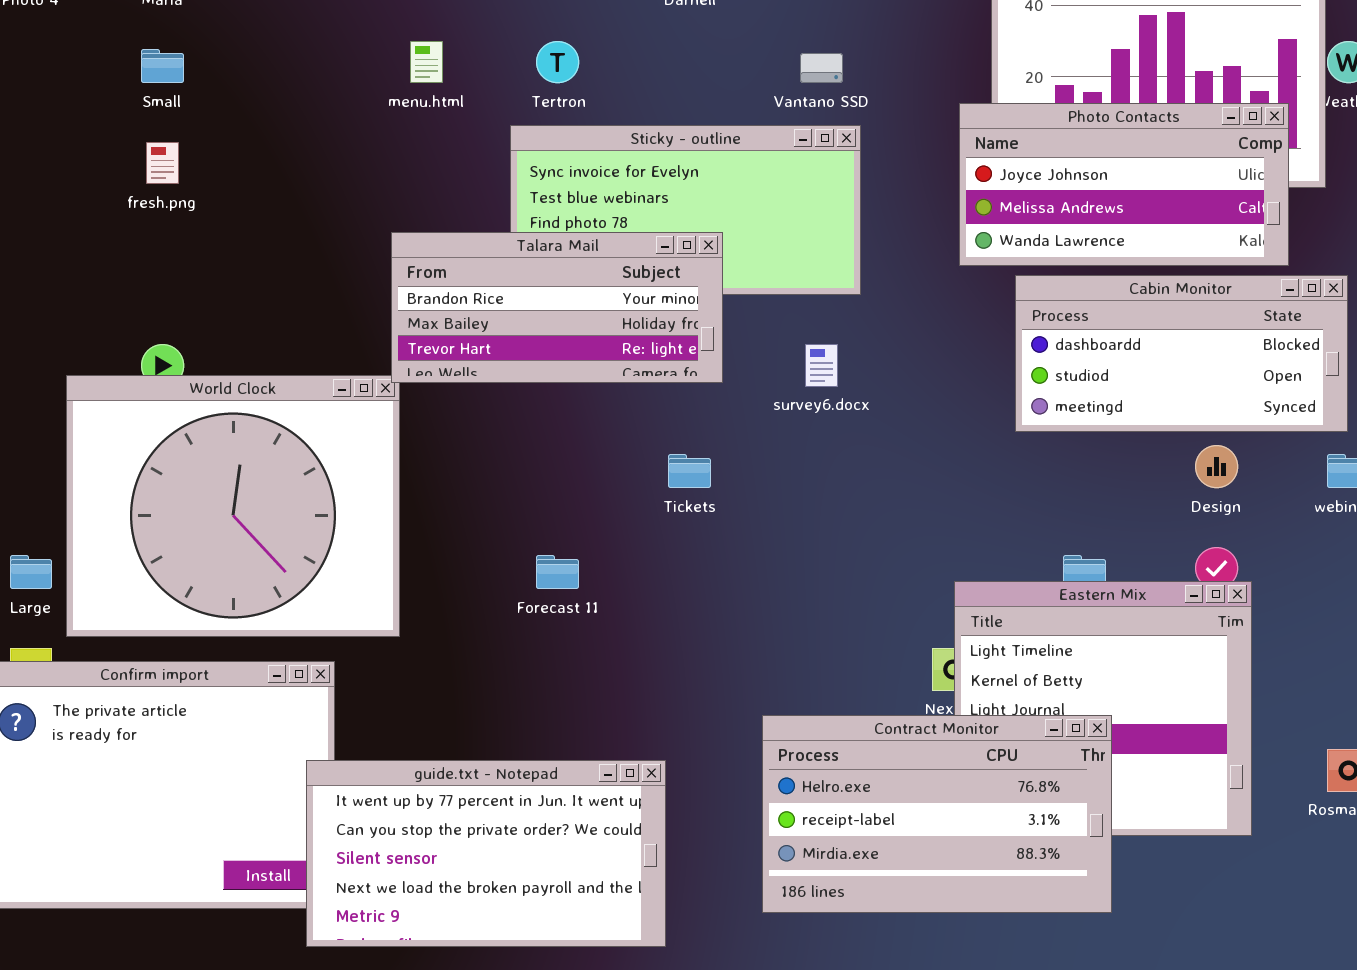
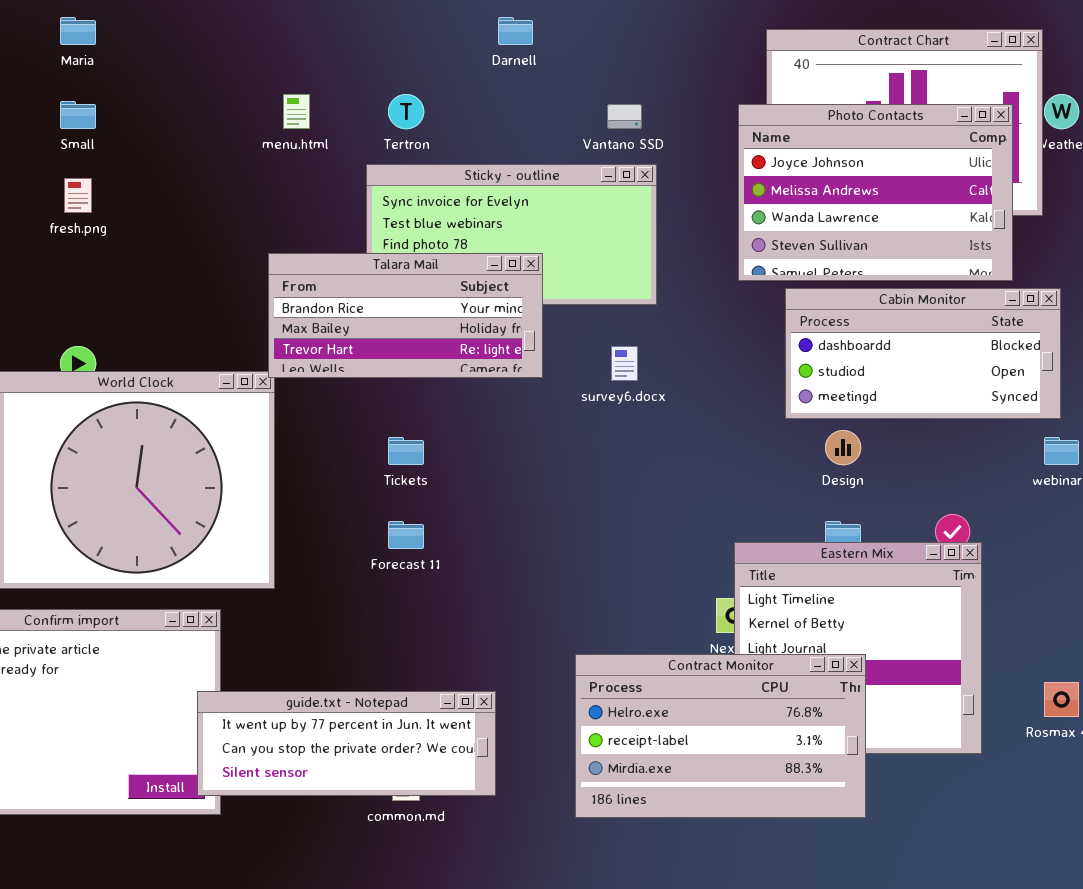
Photo Contacts: [959,103,1289,266] -> [738,104,1013,281], resized
Design: [1195,445,1238,488] -> [825,430,861,465], moved
Tickets: [668,454,711,488] -> [388,437,424,465], moved
guide.txt - Notepad: [306,760,666,947] -> [197,691,496,796], resized

